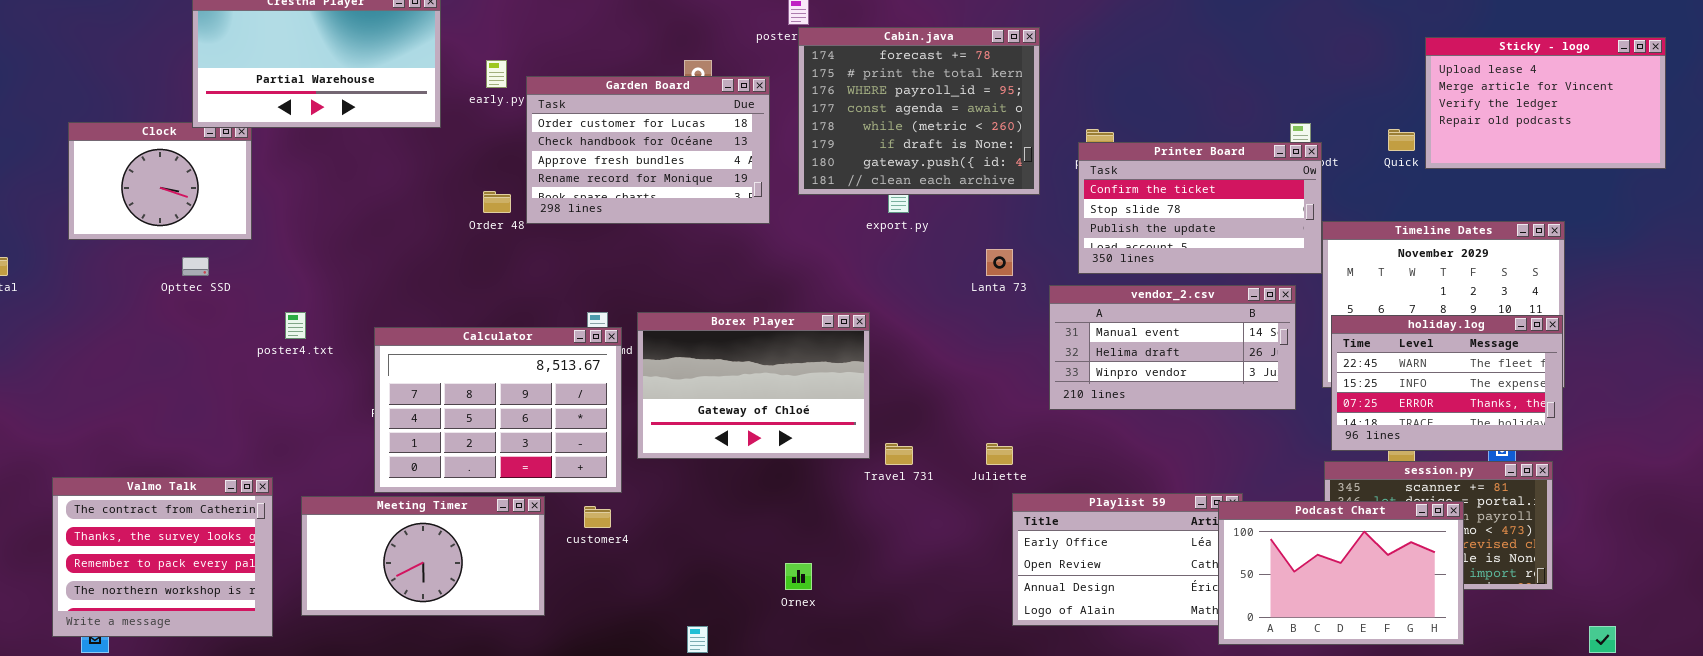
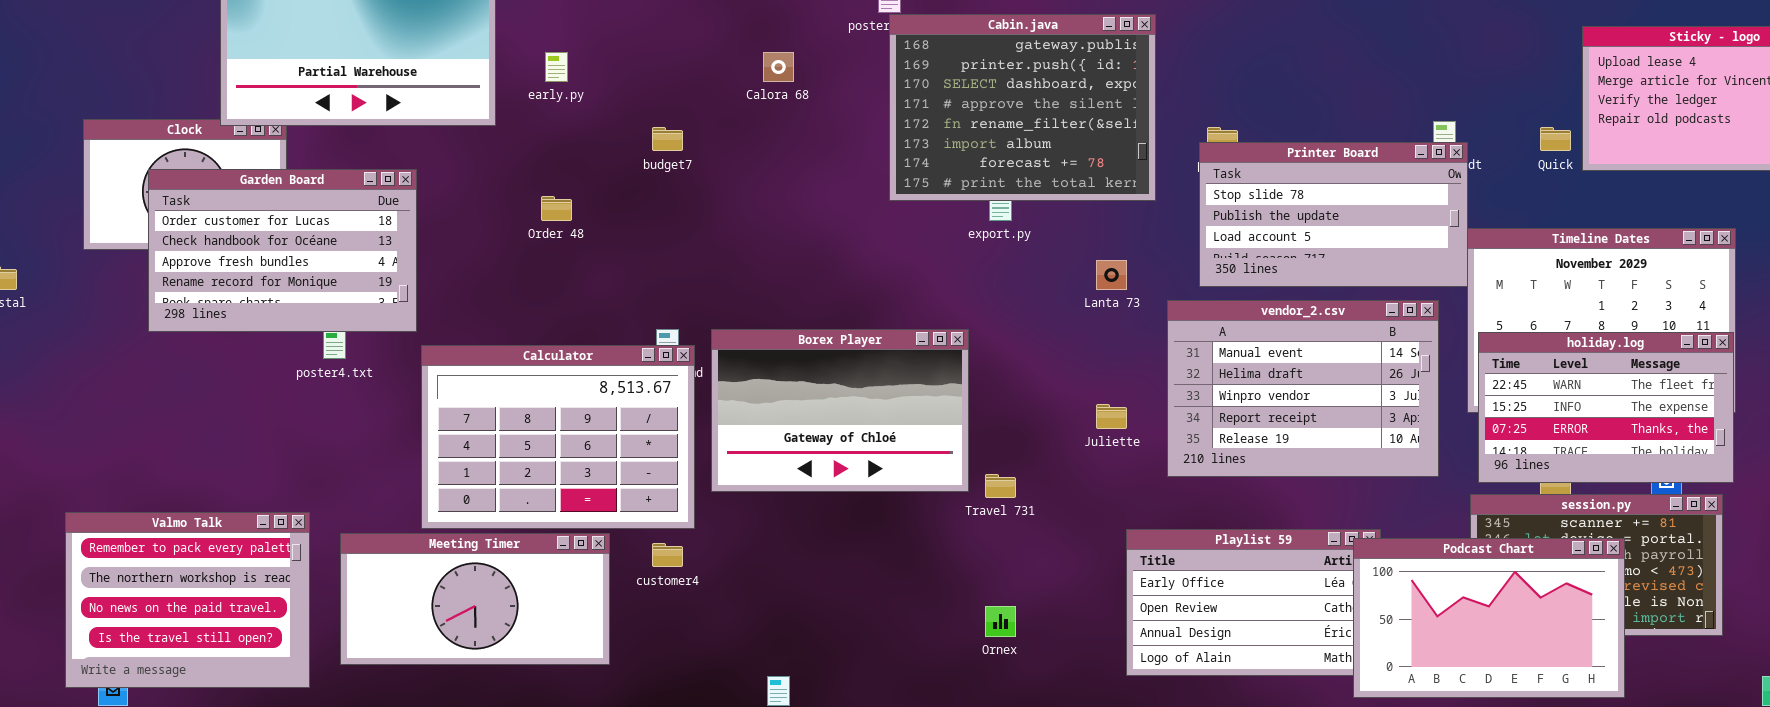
Cabin.java: [798,27,1040,195] -> [889,14,1156,201], scrolled up 6 rows
Garden Board: [526,76,770,224] -> [148,169,417,332], moved
Printer Board: [1078,142,1322,274] -> [1199,142,1468,287], scrolled down 1 row
vendor_2.csv: [1049,285,1296,410] -> [1167,300,1439,477], resized
Juliette: [986,443,1013,465] -> [1096,404,1127,429], moved
Valmo Talk: [52,477,273,637] -> [65,512,310,688], scrolled down 2 rows
Ornex: [785,563,812,590] -> [985,606,1016,637], moved

